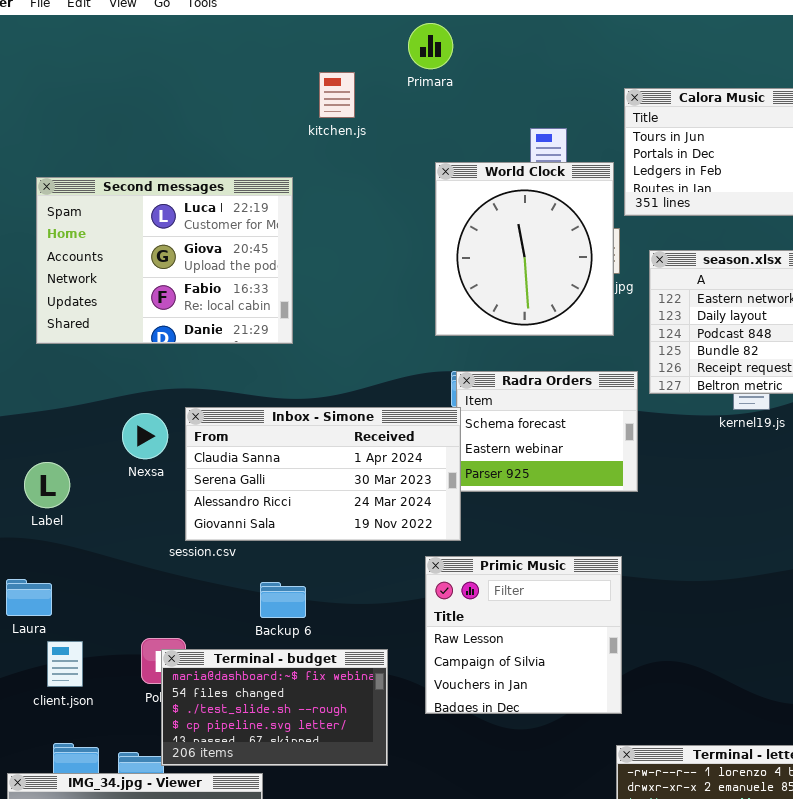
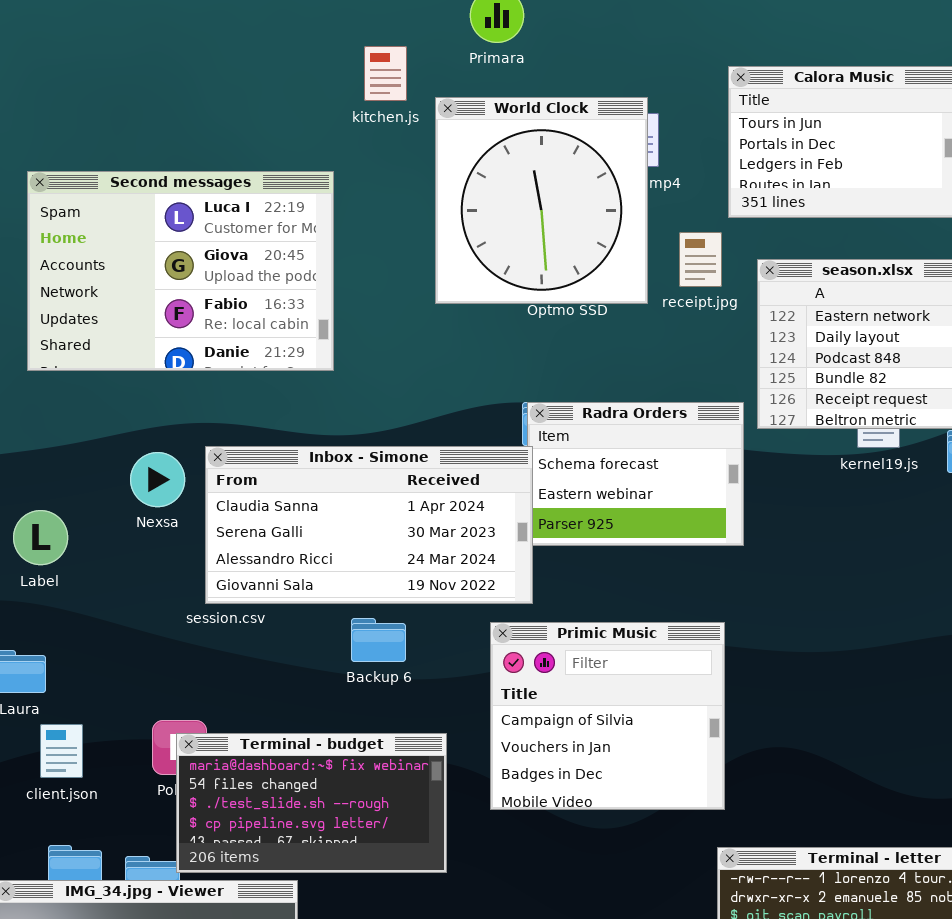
World Clock: [435,162,614,336] -> [435,97,648,304], moved
Primic Music: [425,556,622,714] -> [490,622,725,810], scrolled down 1 row
Backup 6: [260,582,306,618] -> [351,618,406,662], moved

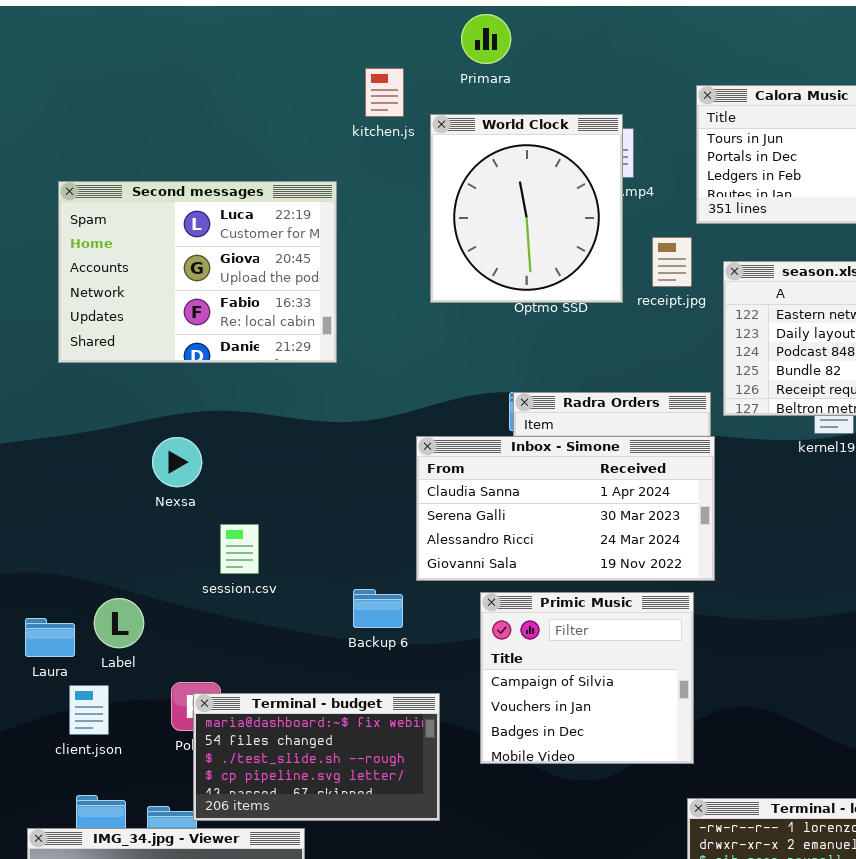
Inbox - Simone: [205,446,533,604] -> [416,436,715,581], moved
Label: [13,510,68,565] -> [94,598,144,648], moved

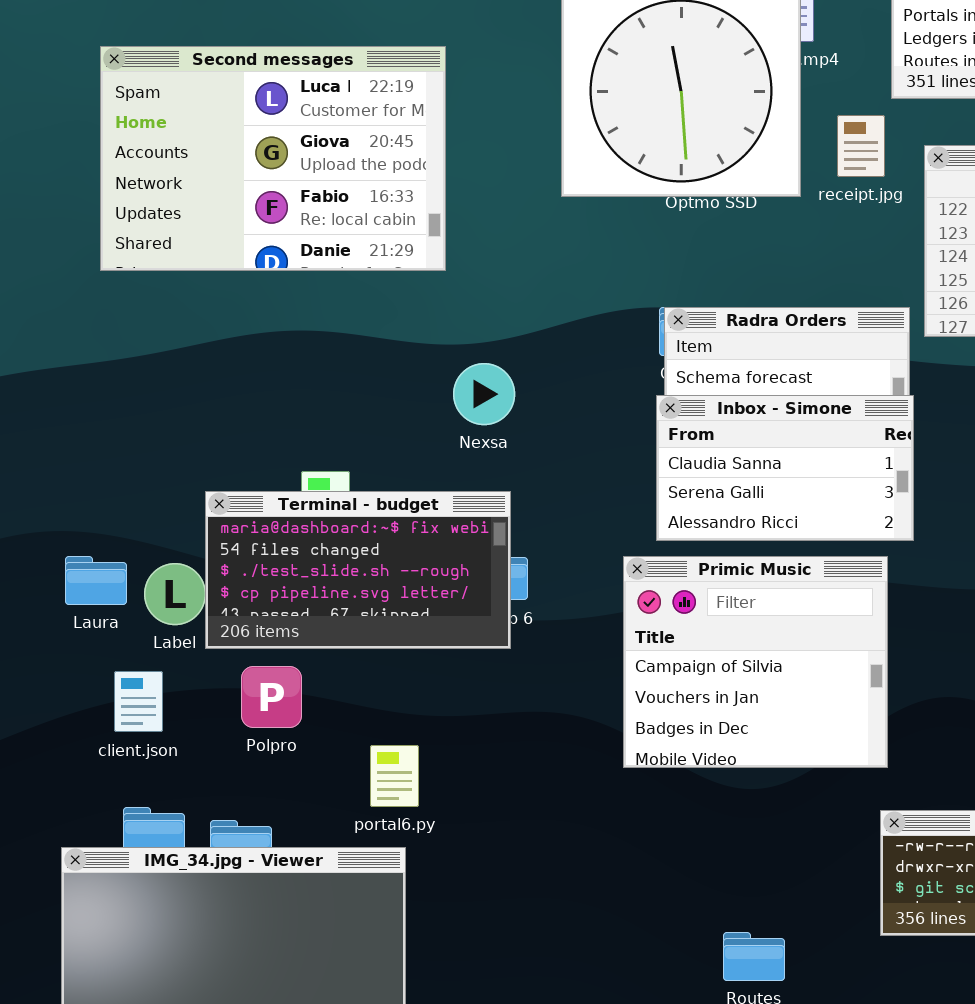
Inbox - Simone: [416,436,715,581] -> [656,395,914,541], resized
Nexsa: [152,437,202,487] -> [453,363,515,425], moved
Laura: [25,618,75,657] -> [65,556,127,605], moved
Terminal - budget: [193,693,440,821] -> [205,491,511,649], moved

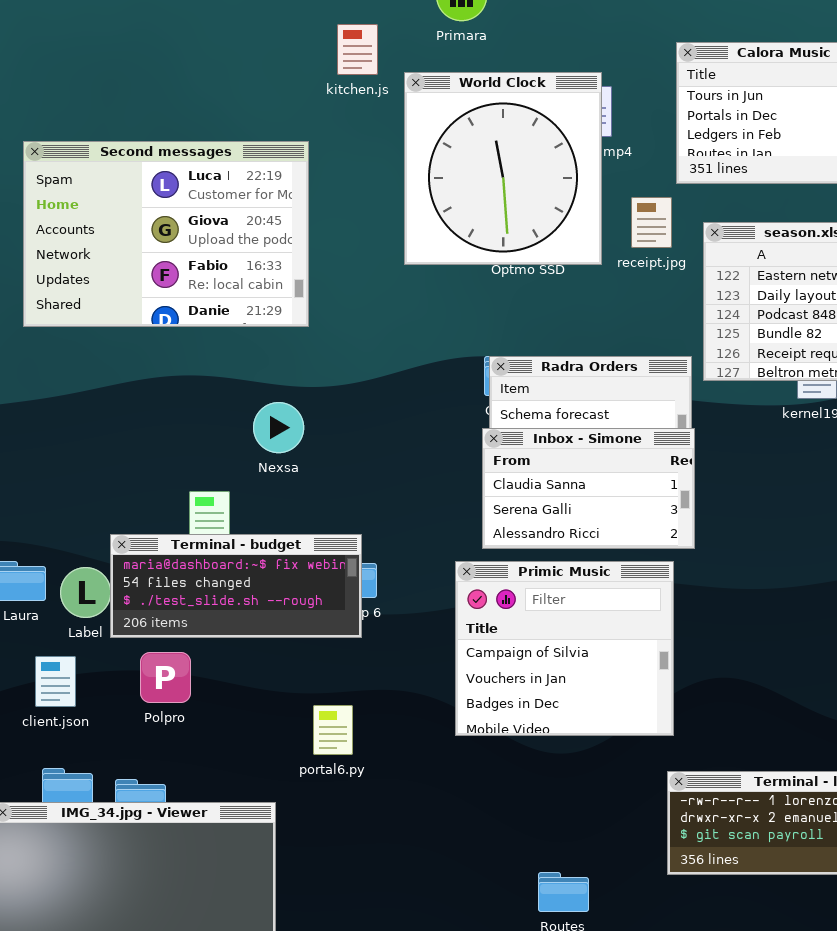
Nexsa: [453,363,515,425] -> [253,402,304,453], moved
Terminal - budget: [205,491,511,649] -> [110,534,362,638], resized
portal6.py: [370,745,419,807] -> [313,705,353,755], moved

